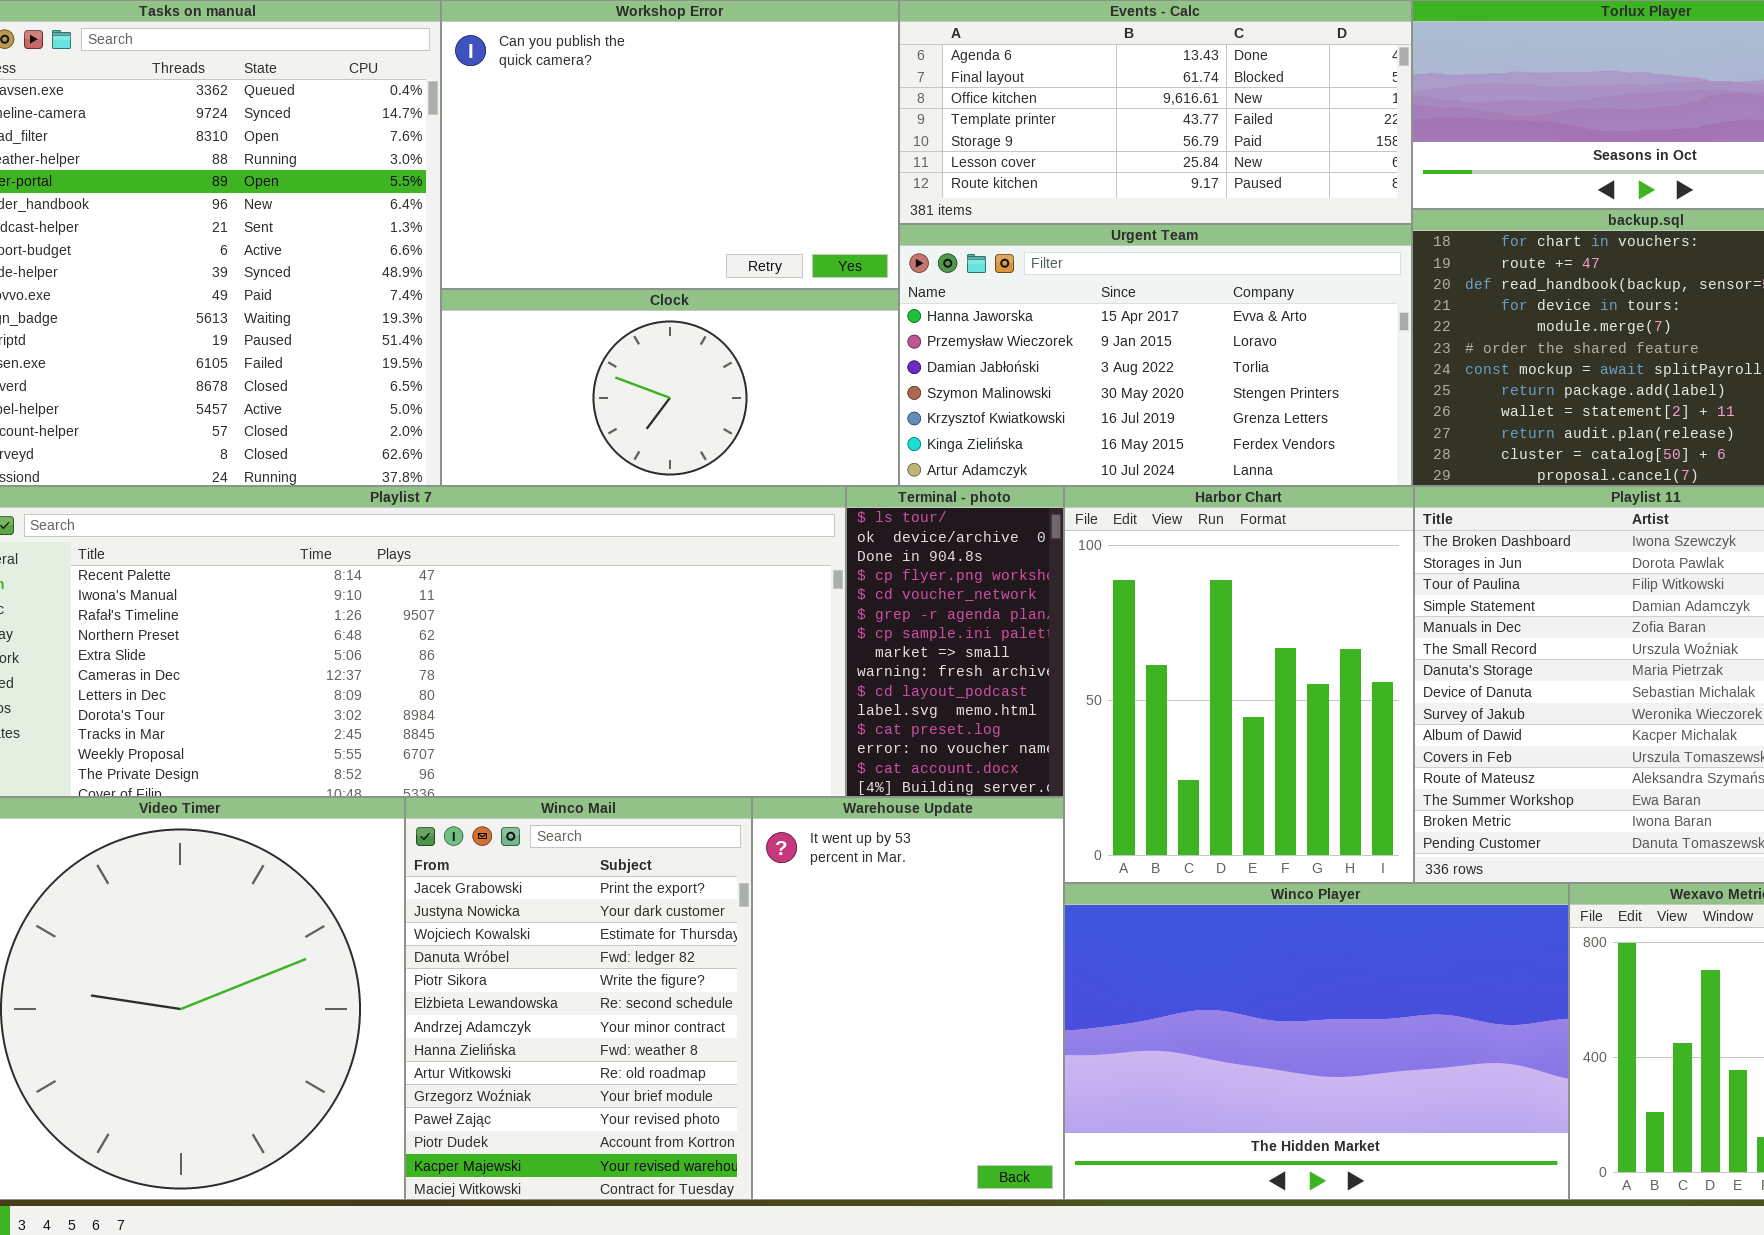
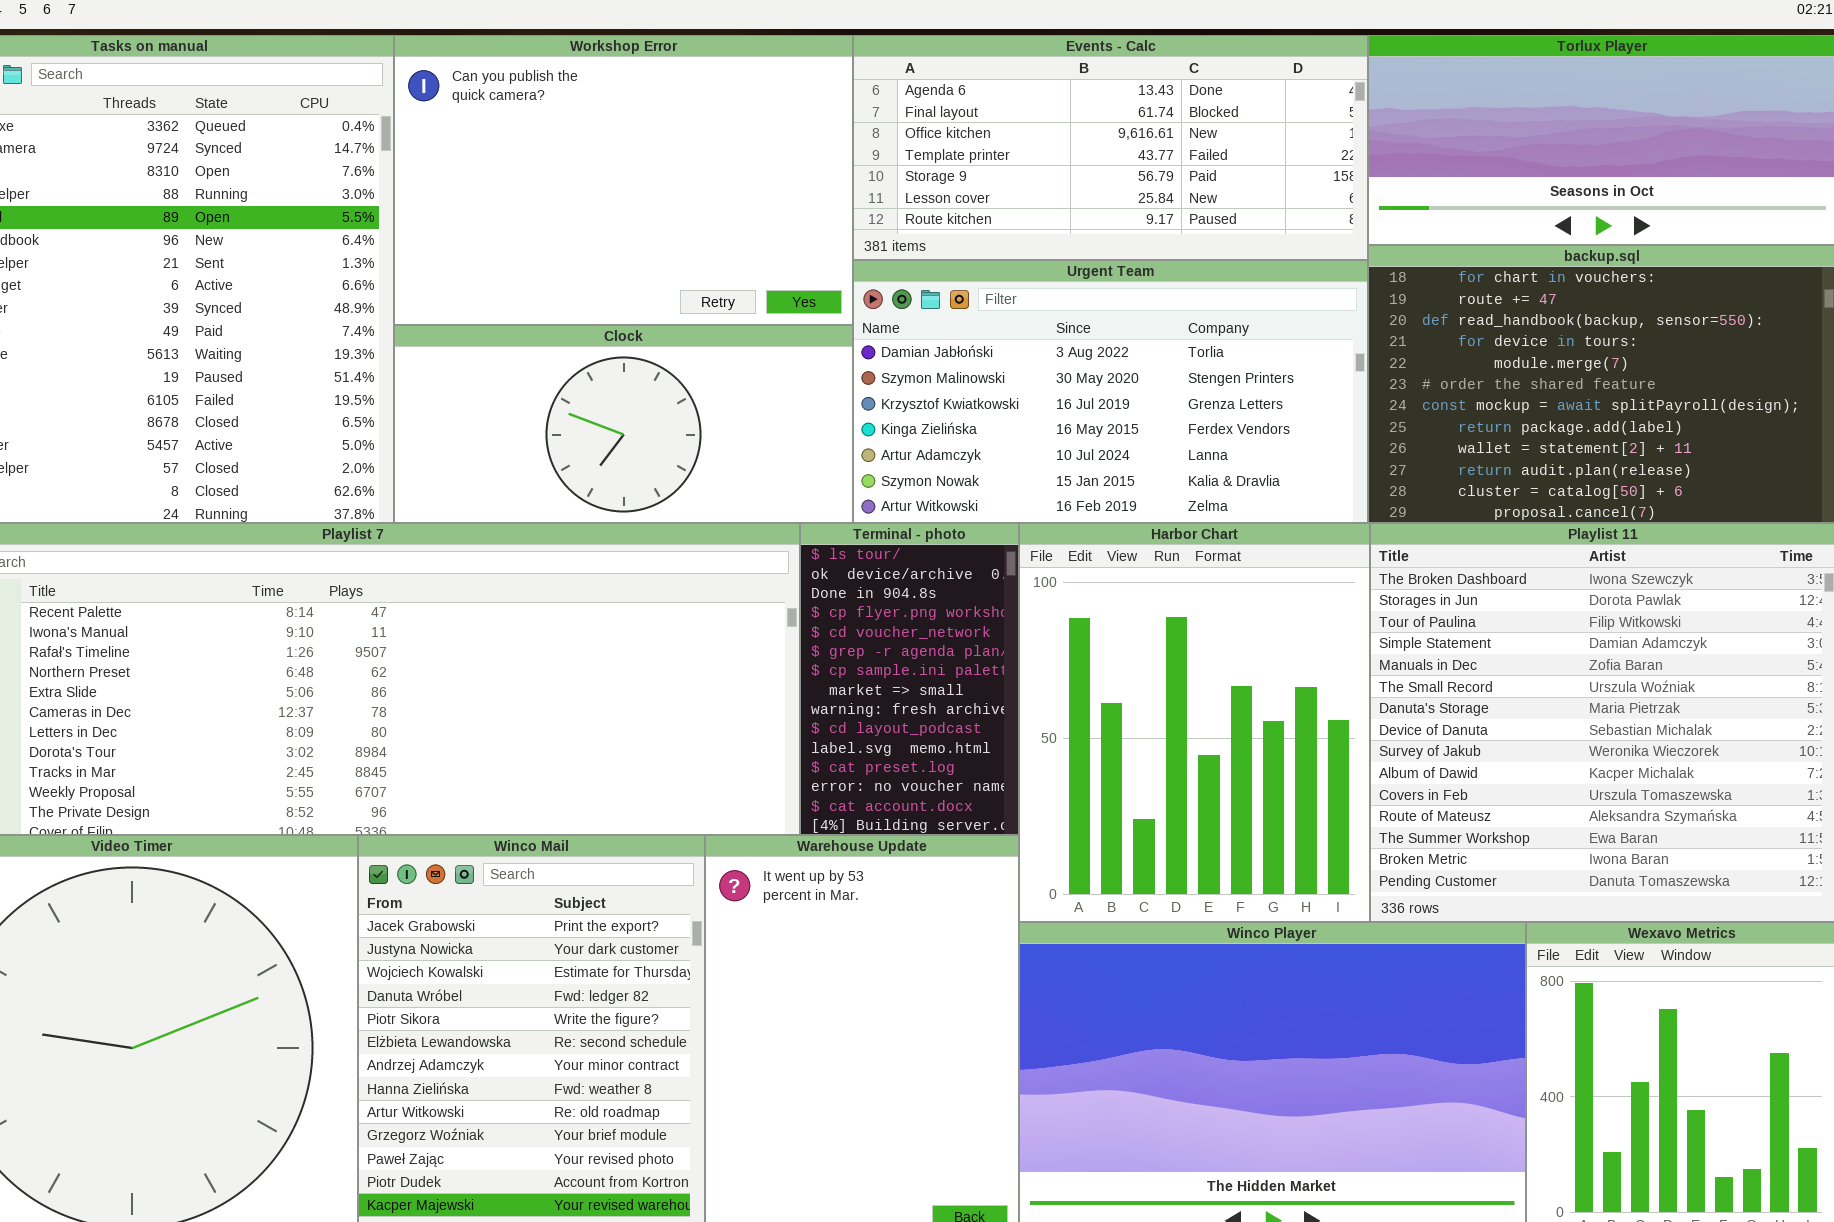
Urgent Team: [899,224,1412,486] -> [853,260,1368,523], scrolled down 2 rows

